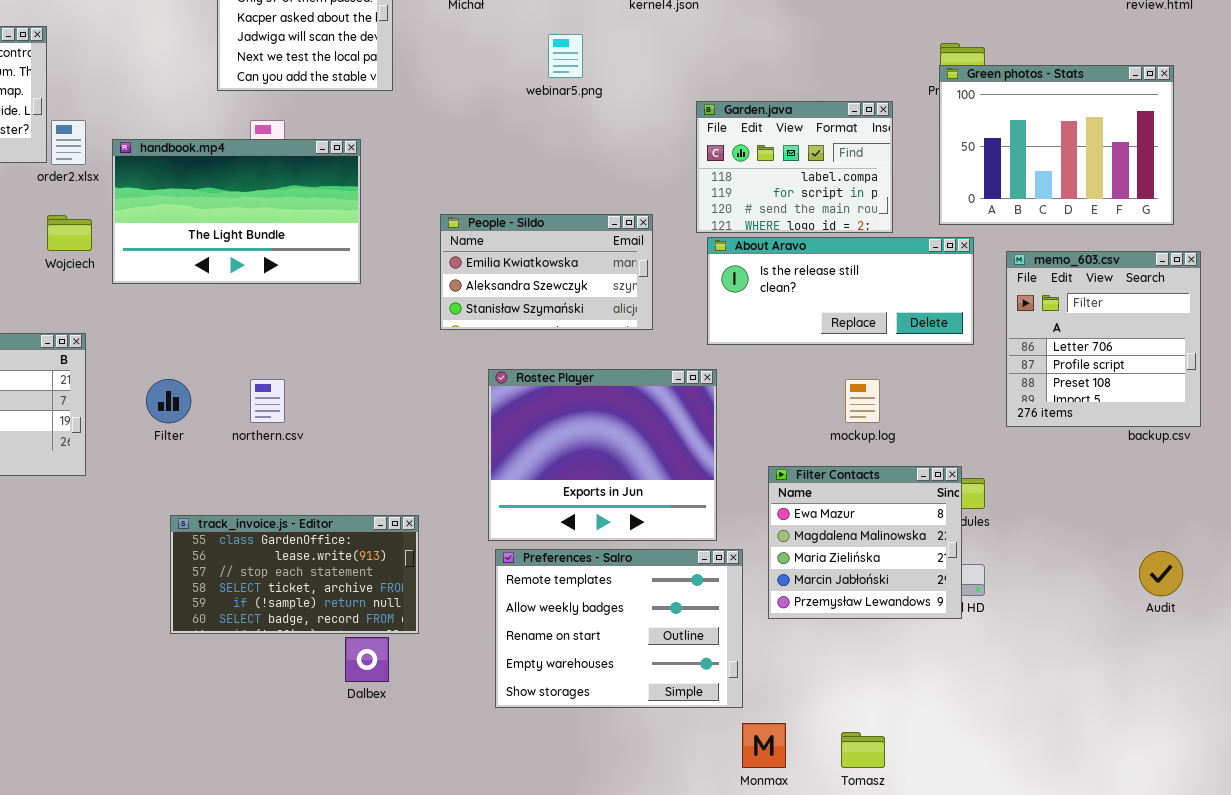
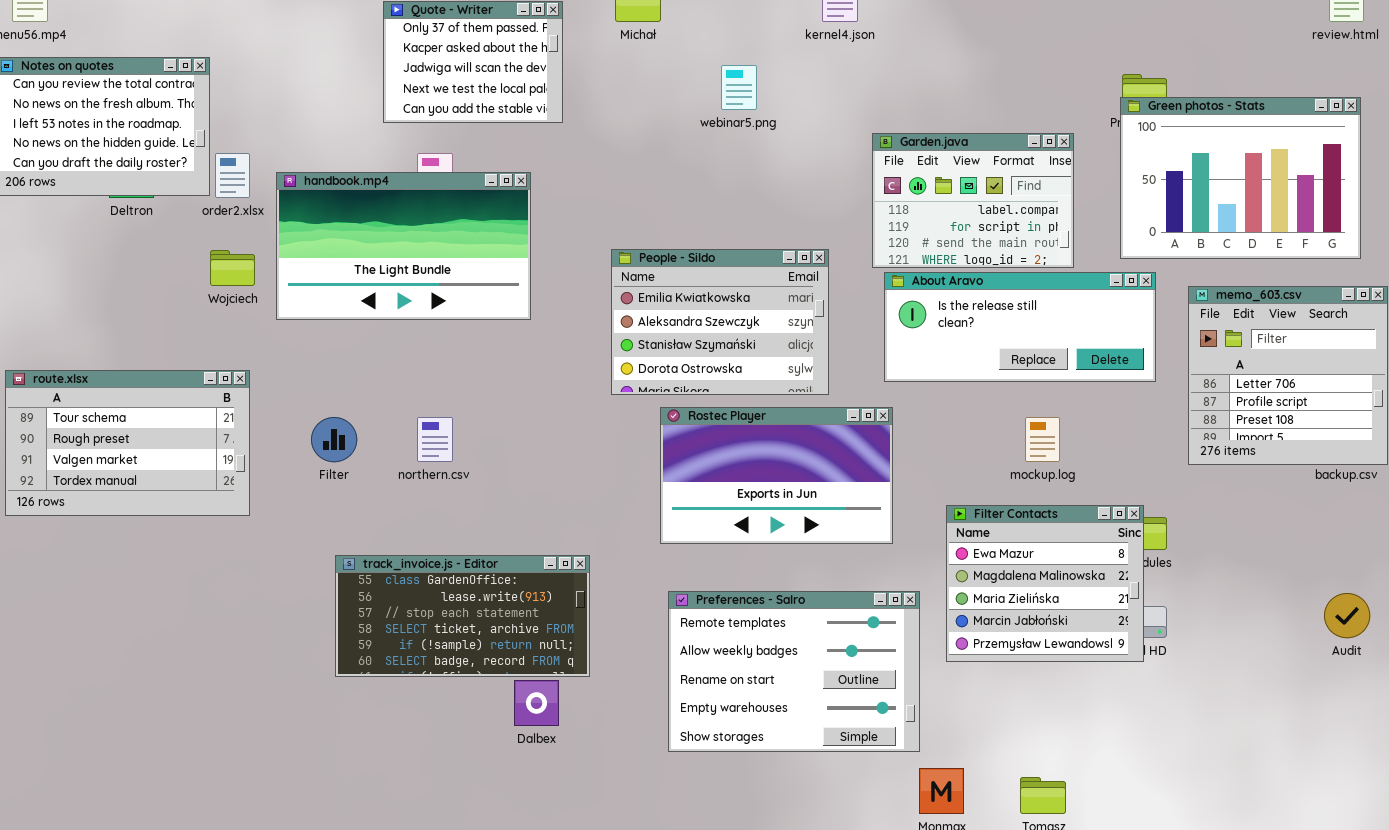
People - Sildo: [440,214,653,330] -> [611,249,829,395], resized
Rostec Player: [488,369,717,541] -> [660,407,893,544], resized

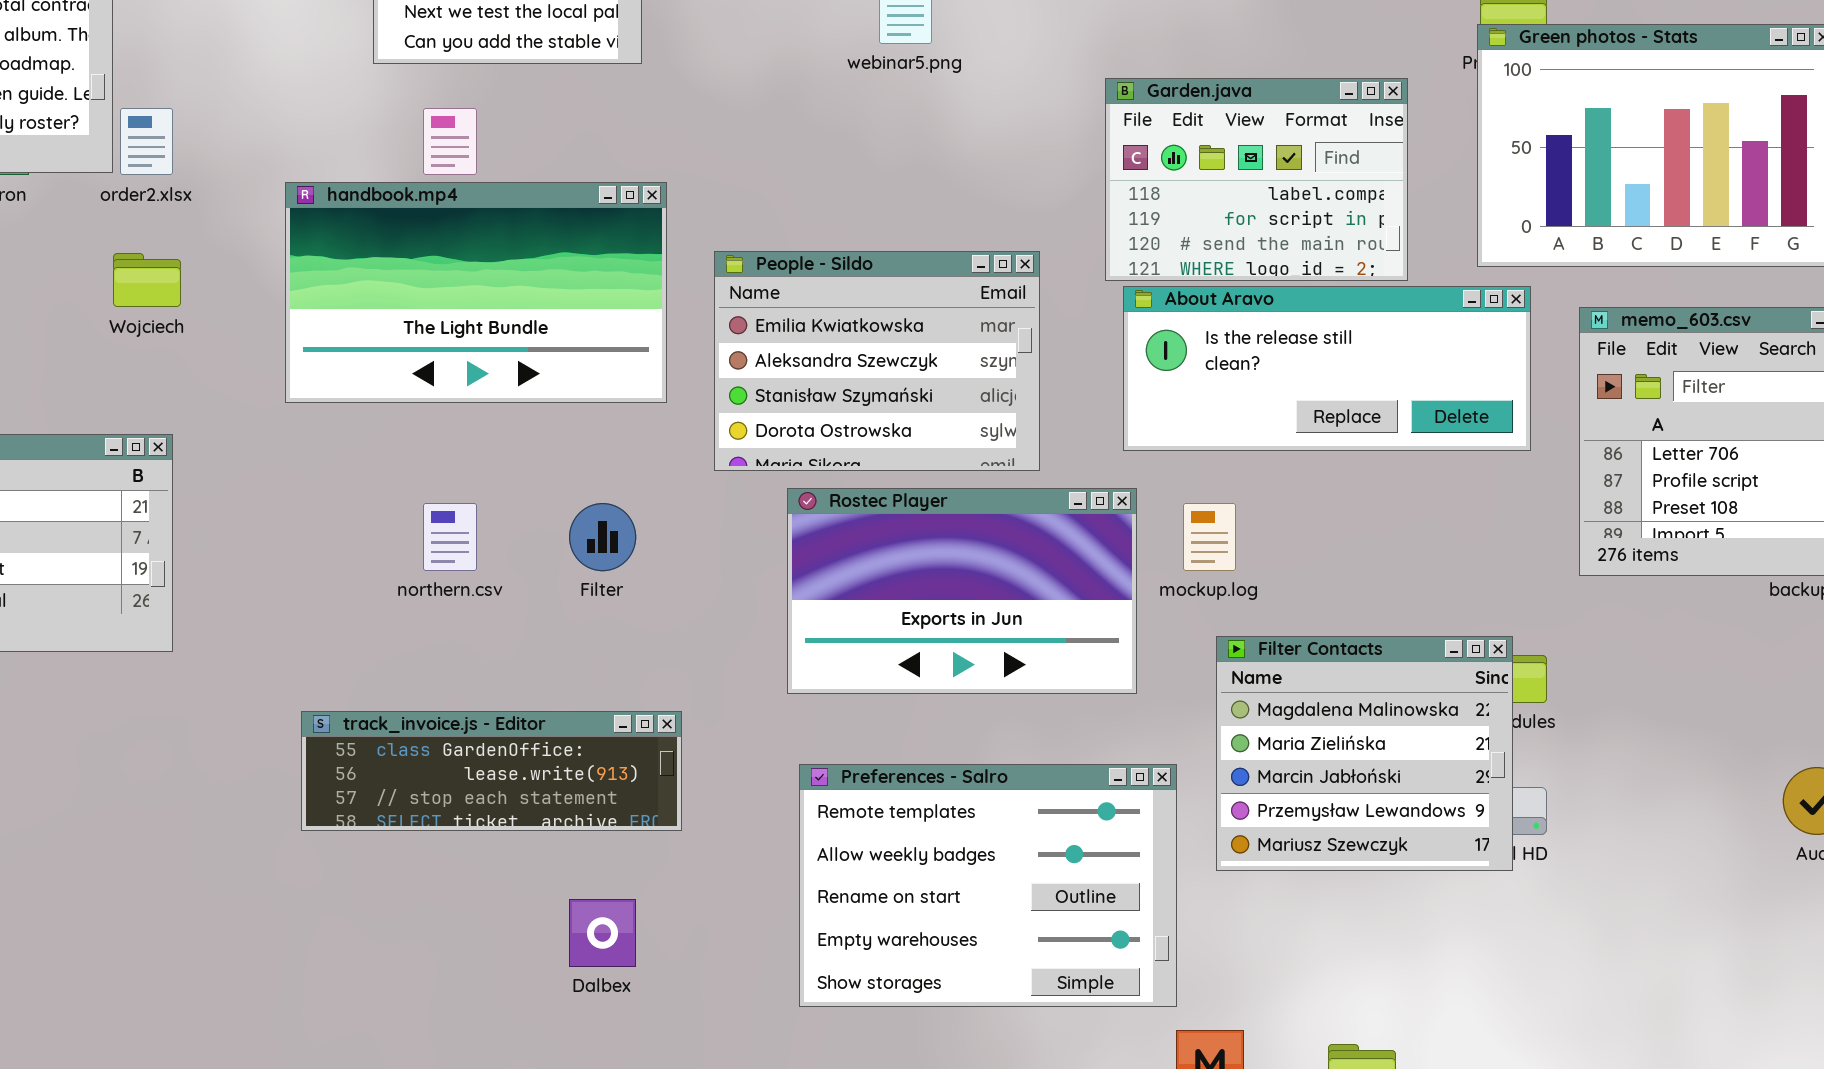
handbook.mp4: [276,172,531,320] -> [285,182,667,403], moved
Filter: [311,417,357,462] -> [569,503,636,571], moved
mockup.log: [1025,417,1060,462] -> [1183,503,1236,571], moved
Filter Contacts: [946,505,1144,662] -> [1216,636,1513,871], scrolled down 1 row
track_invoice.js - Editor: [335,555,590,677] -> [301,711,682,831], resized

